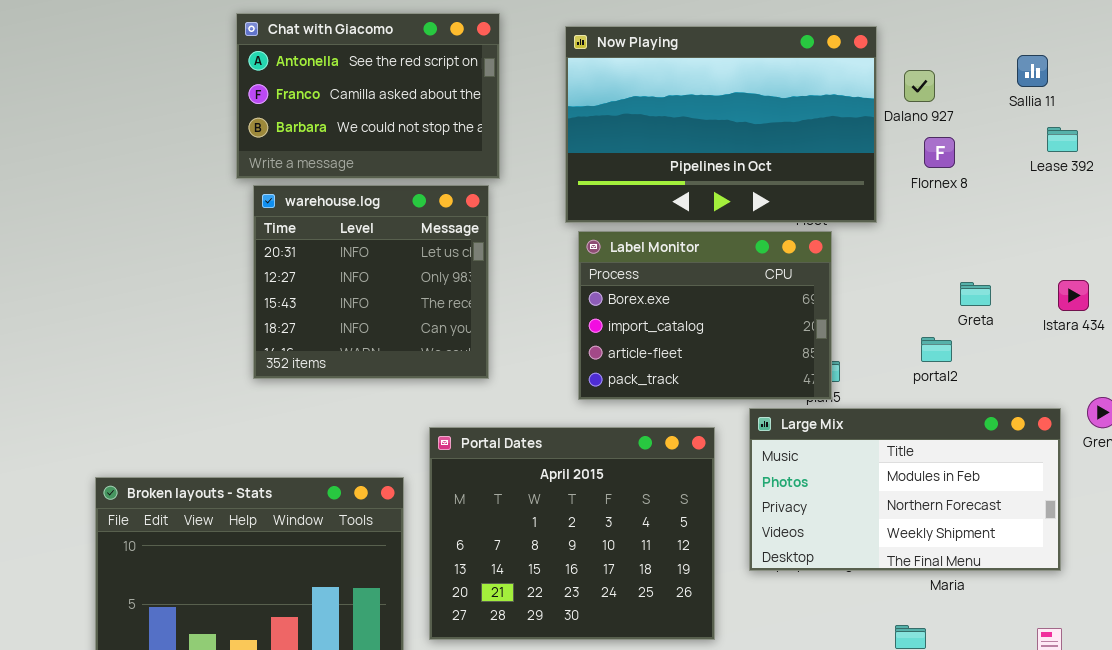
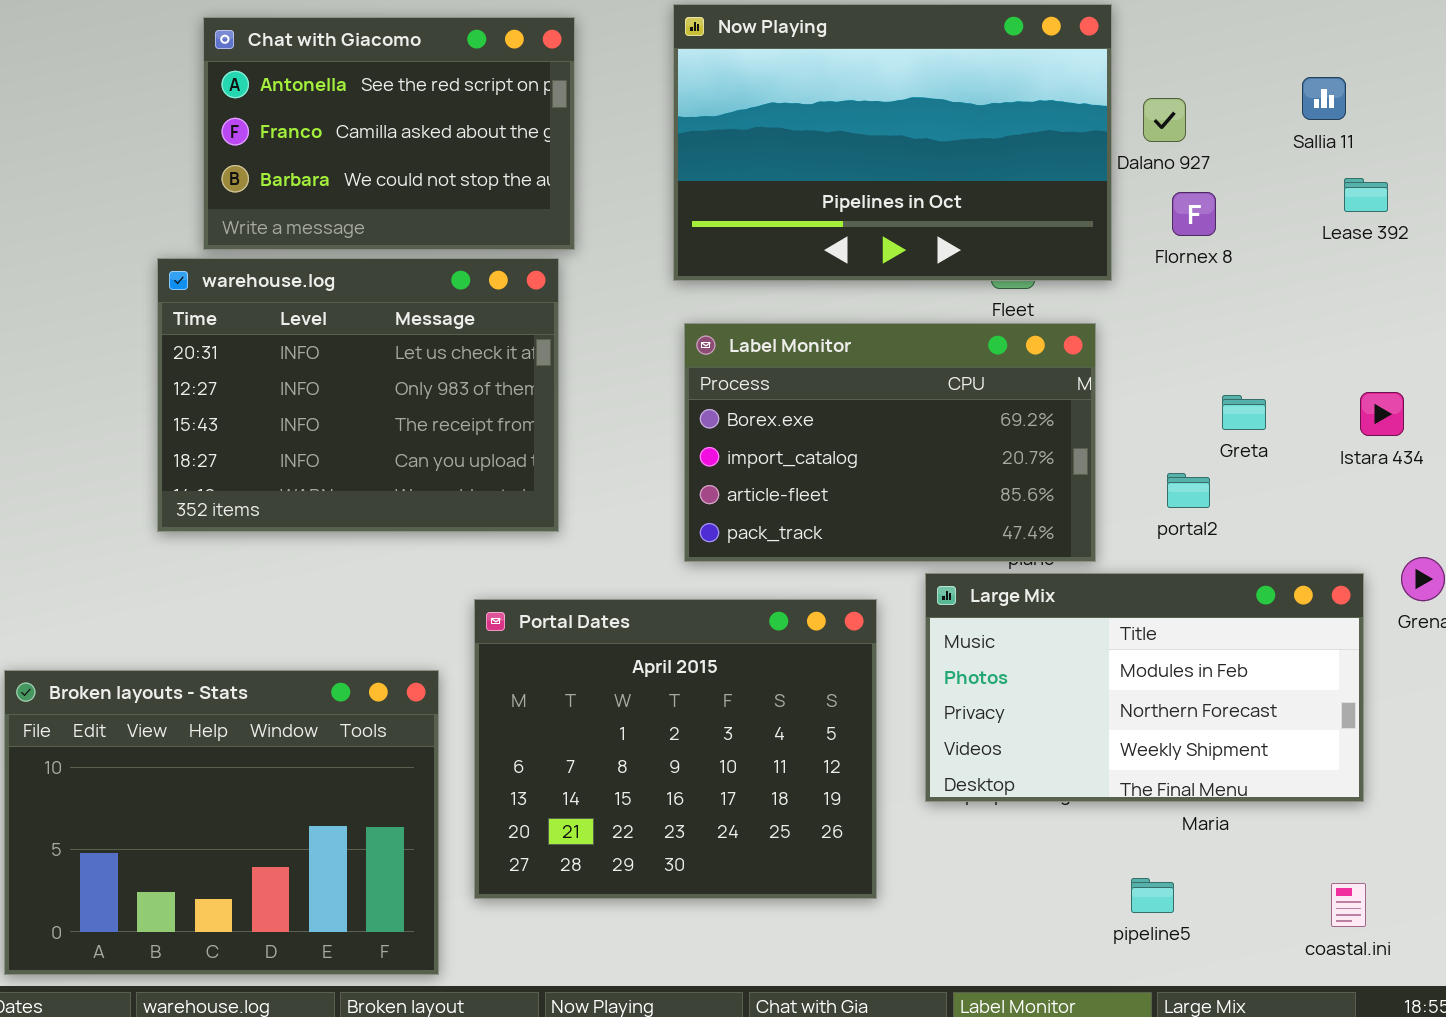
Now Playing: [565,26,877,223] -> [673,4,1112,281], moved
warehouse.log: [253,185,489,379] -> [157,258,559,532], resized
Label Monitor: [578,231,832,400] -> [684,323,1096,562], resized

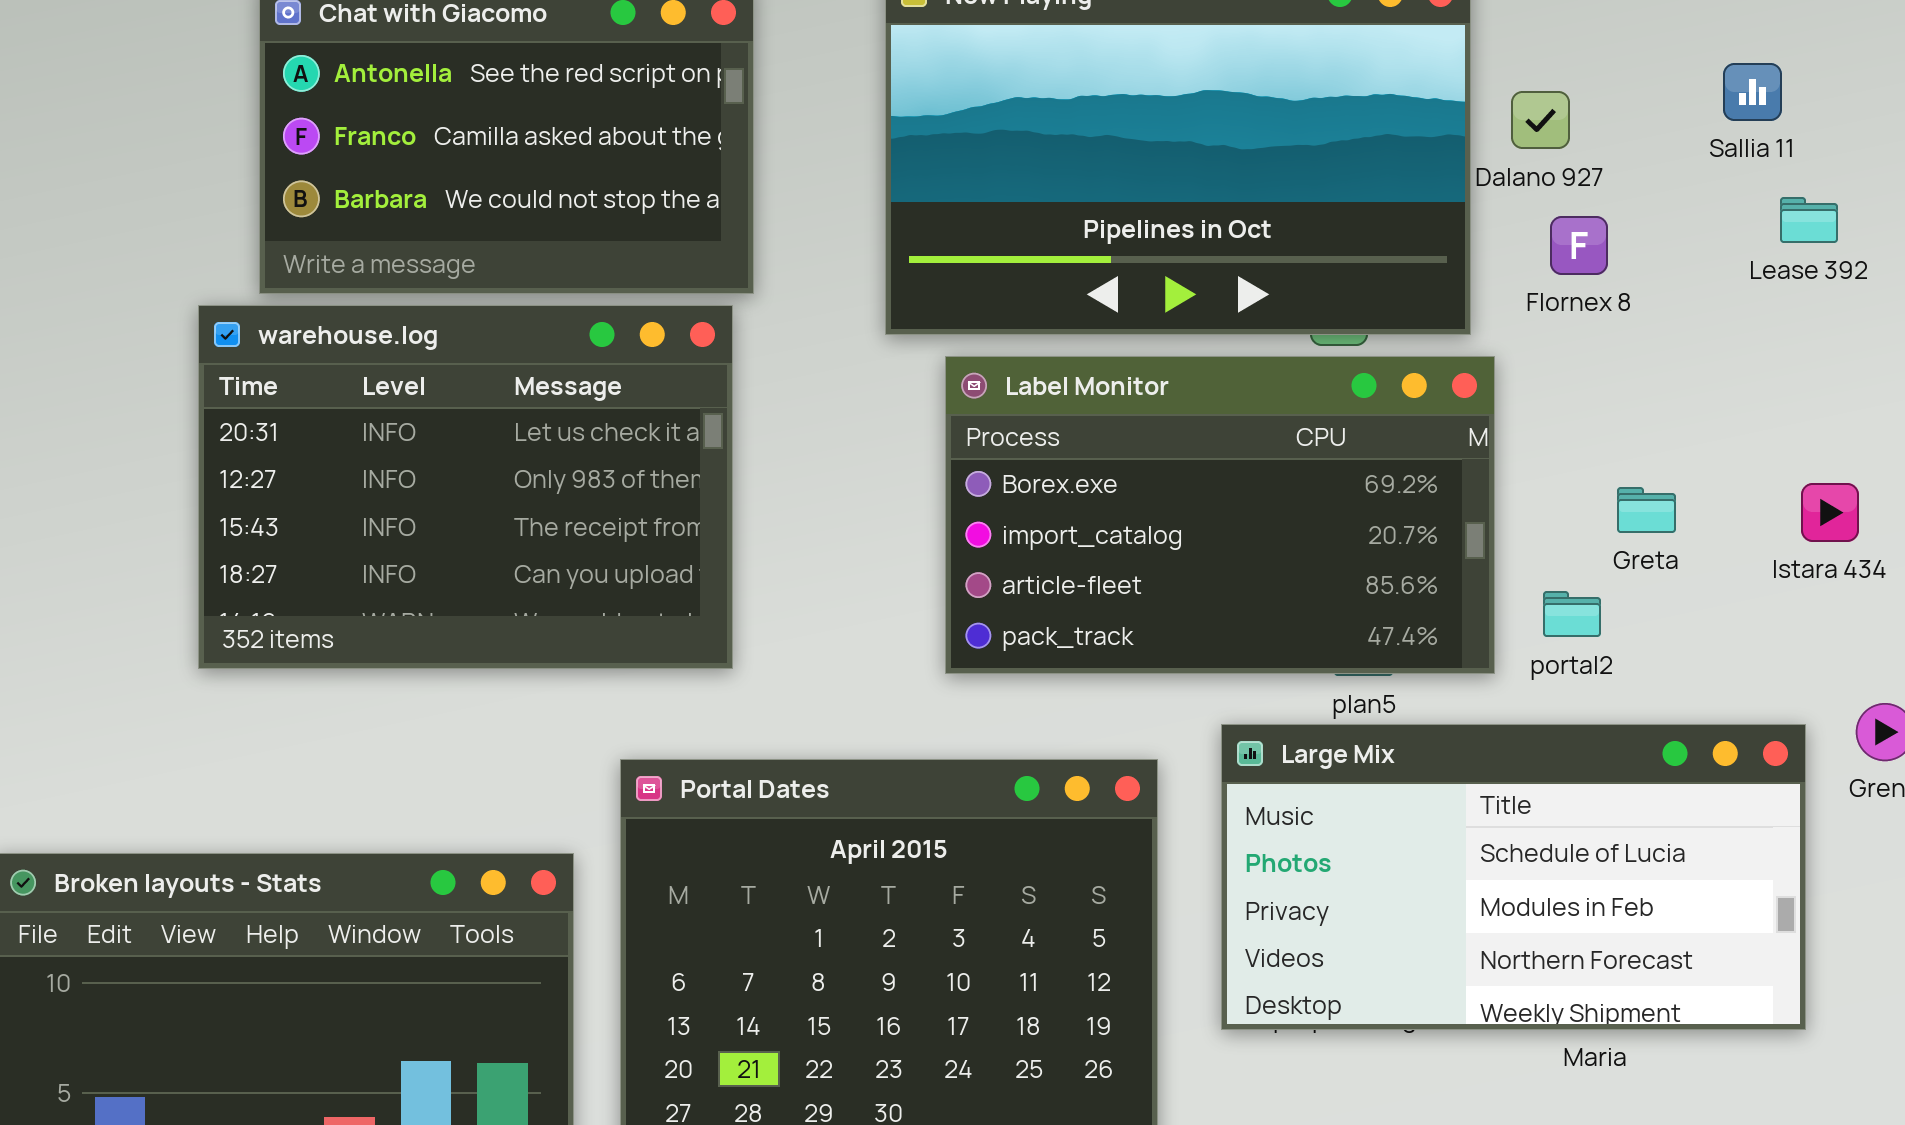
Label Monitor: [684,323,1096,562] -> [945,356,1495,674], moved
Large Mix: [925,573,1364,802] -> [1221,724,1806,1030], scrolled up 1 row

